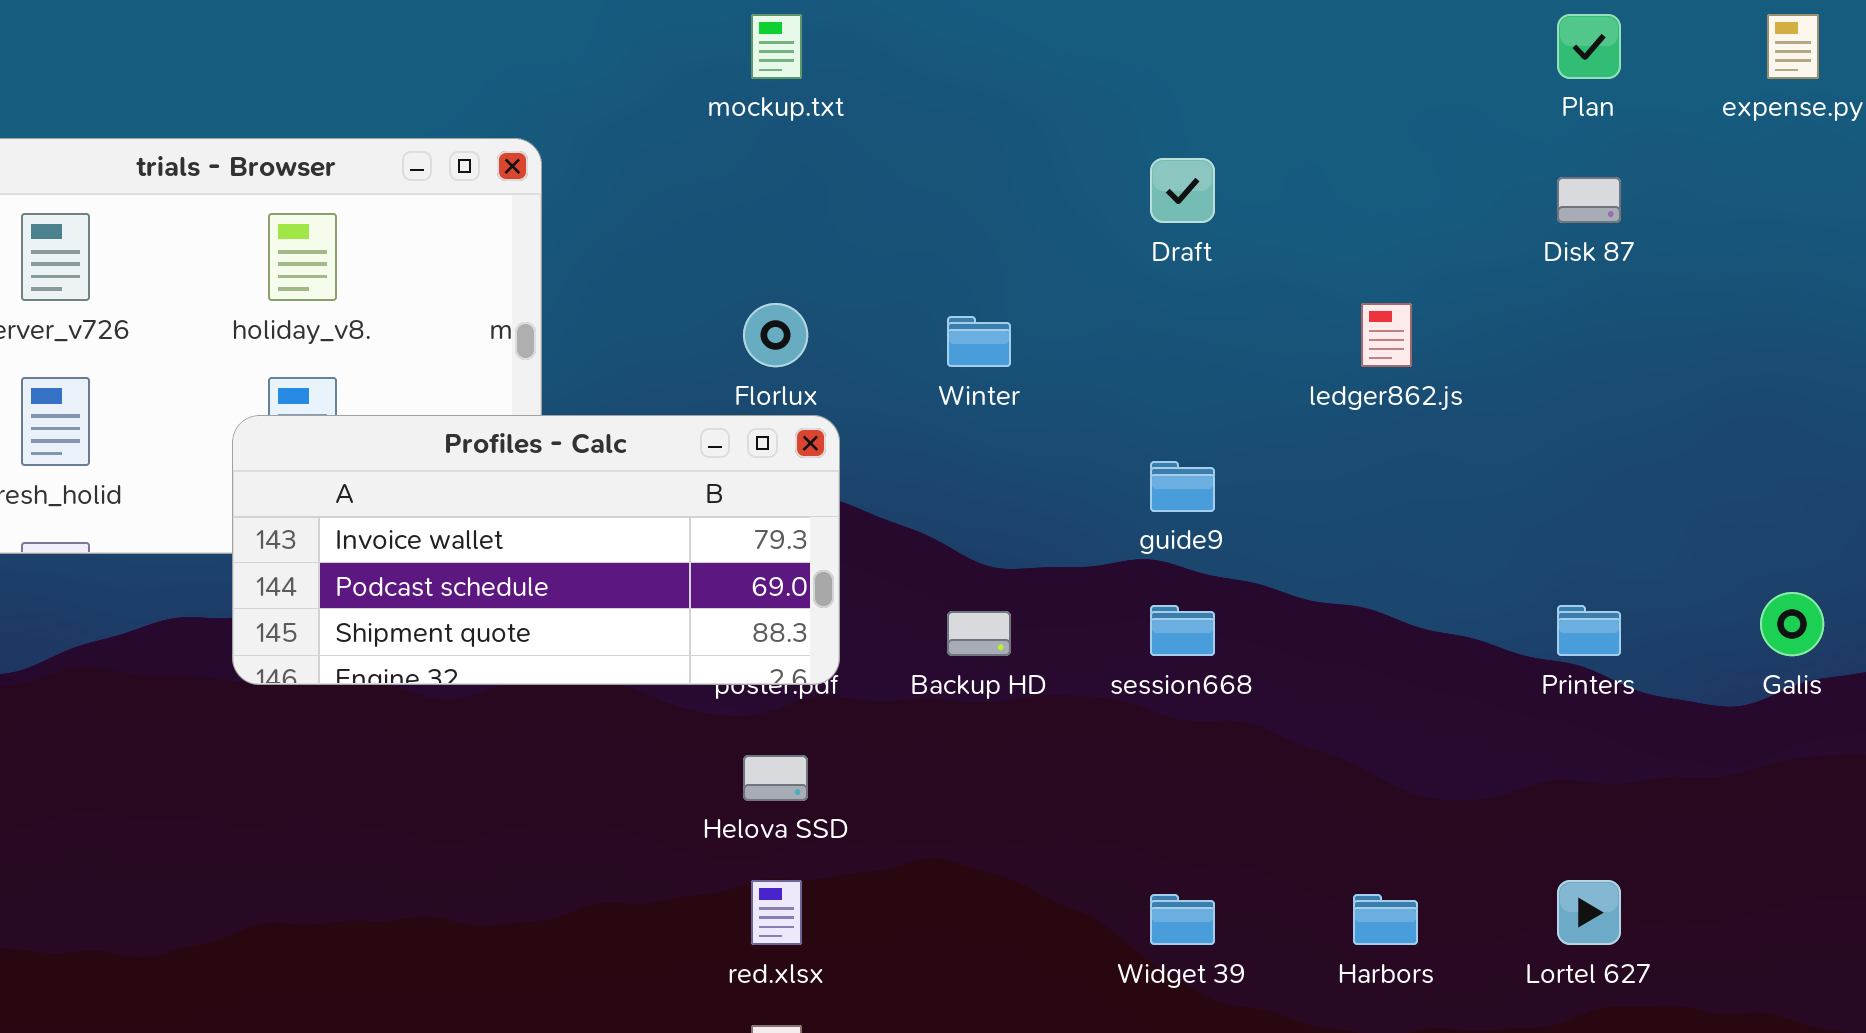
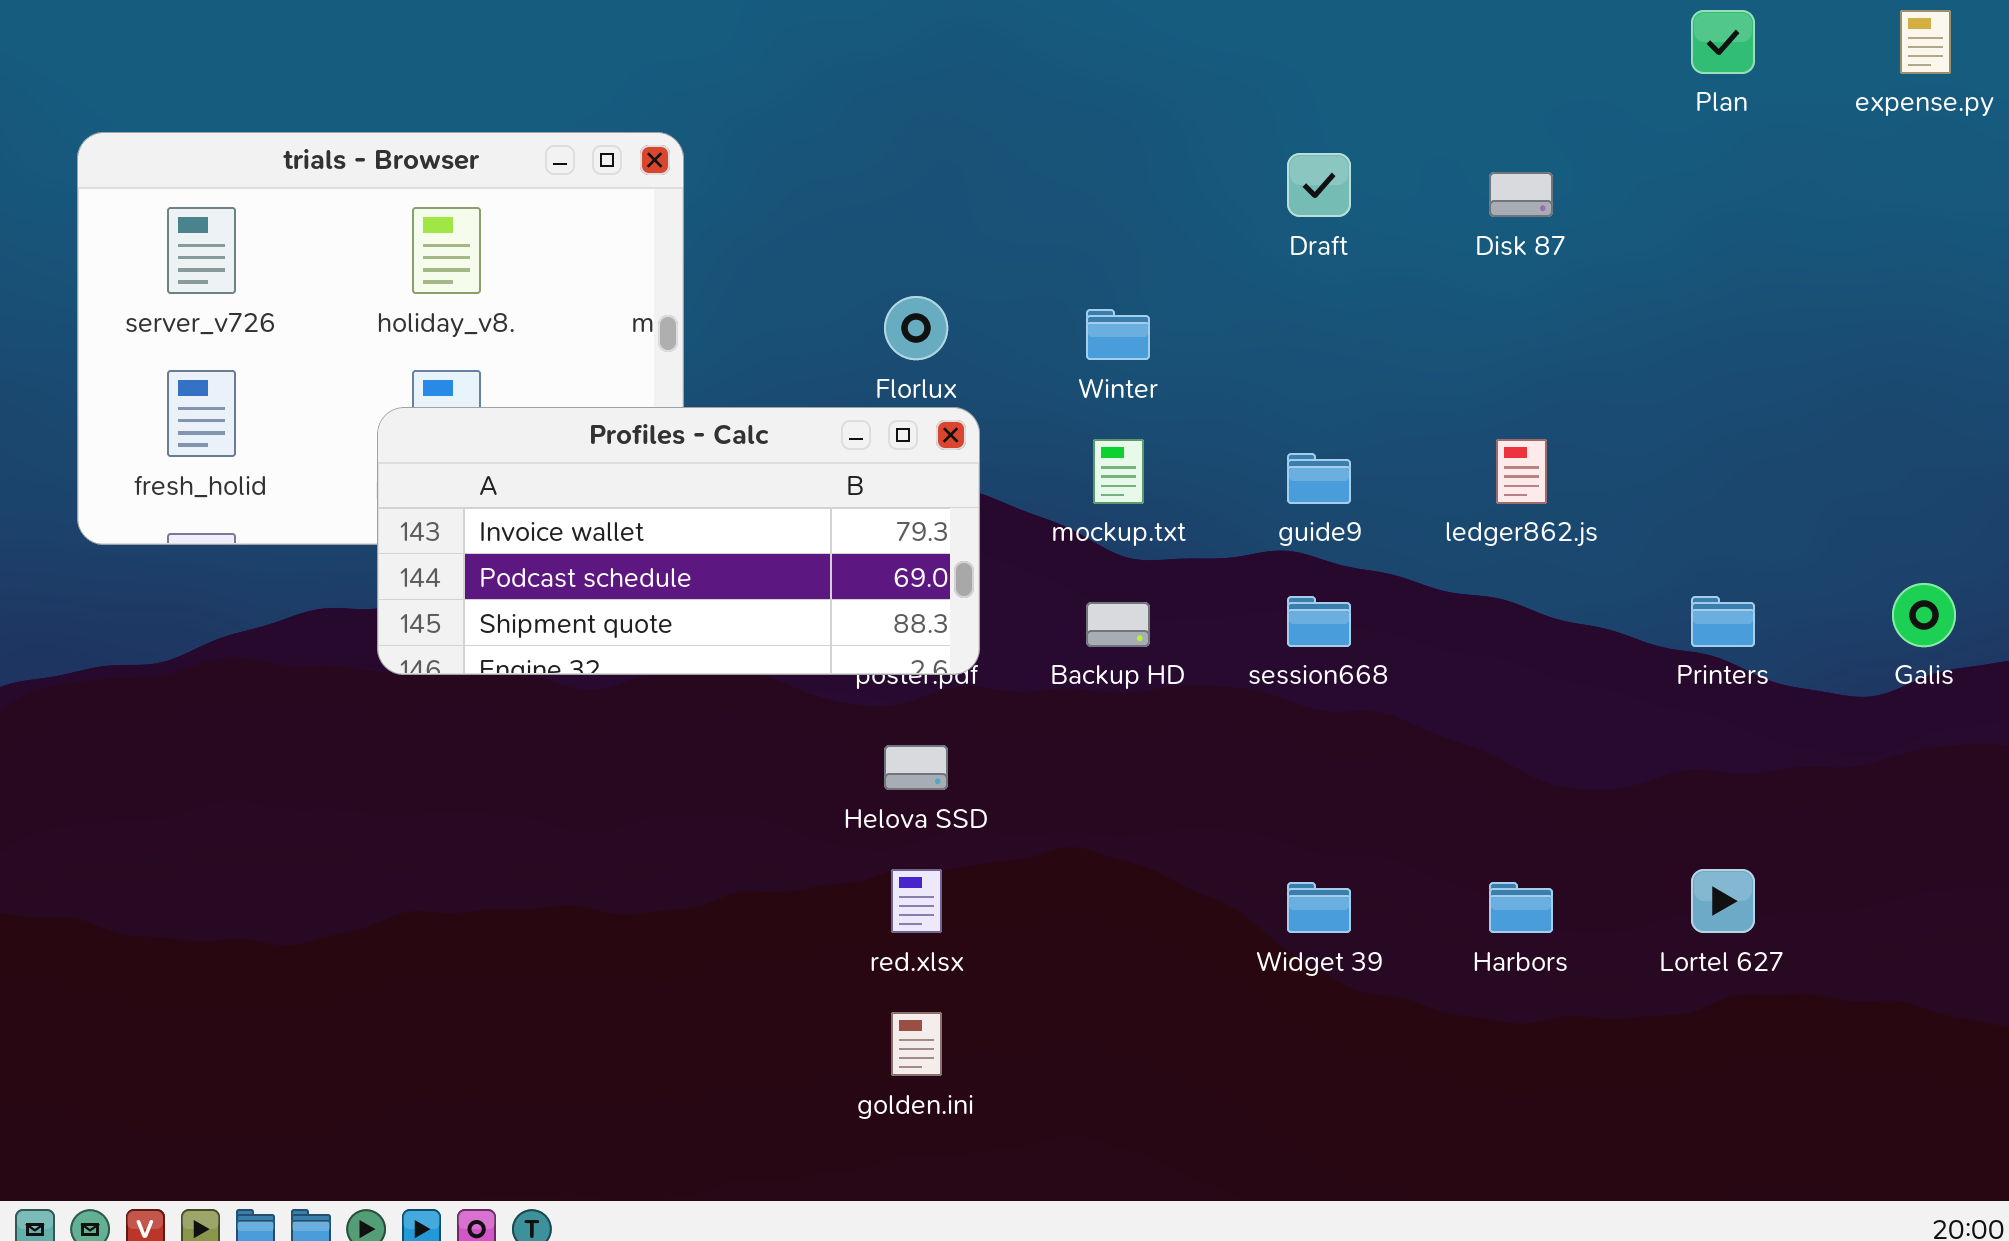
mockup.txt: [751,14,802,79] -> [1093,439,1144,504], moved
Disk 87: [1557,177,1621,223] -> [1489,172,1553,217], moved
ledger862.js: [1361,303,1412,367] -> [1496,439,1547,504], moved

